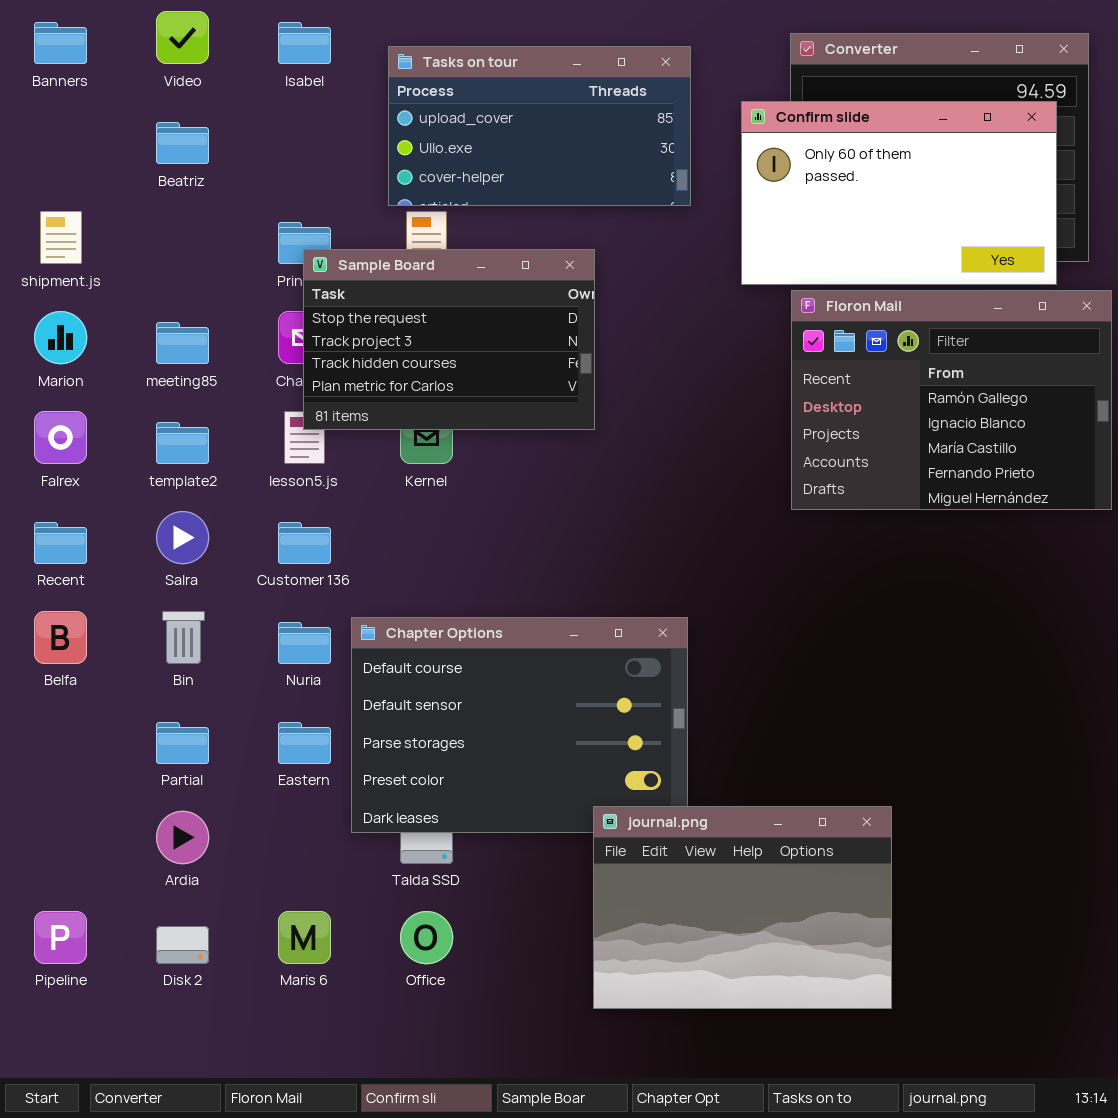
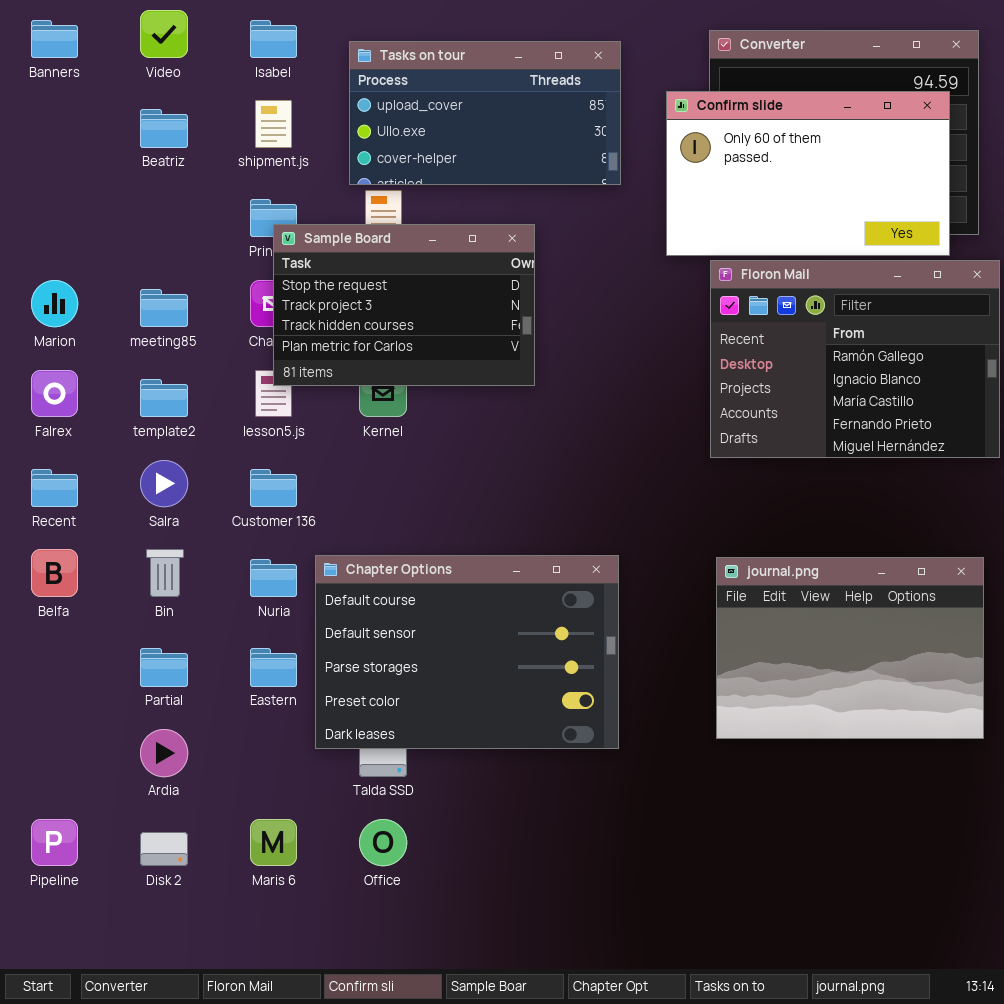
shipment.js: [40,211,82,264] -> [255,100,292,148], moved
journal.png: [593,806,892,1009] -> [716,557,984,739], moved

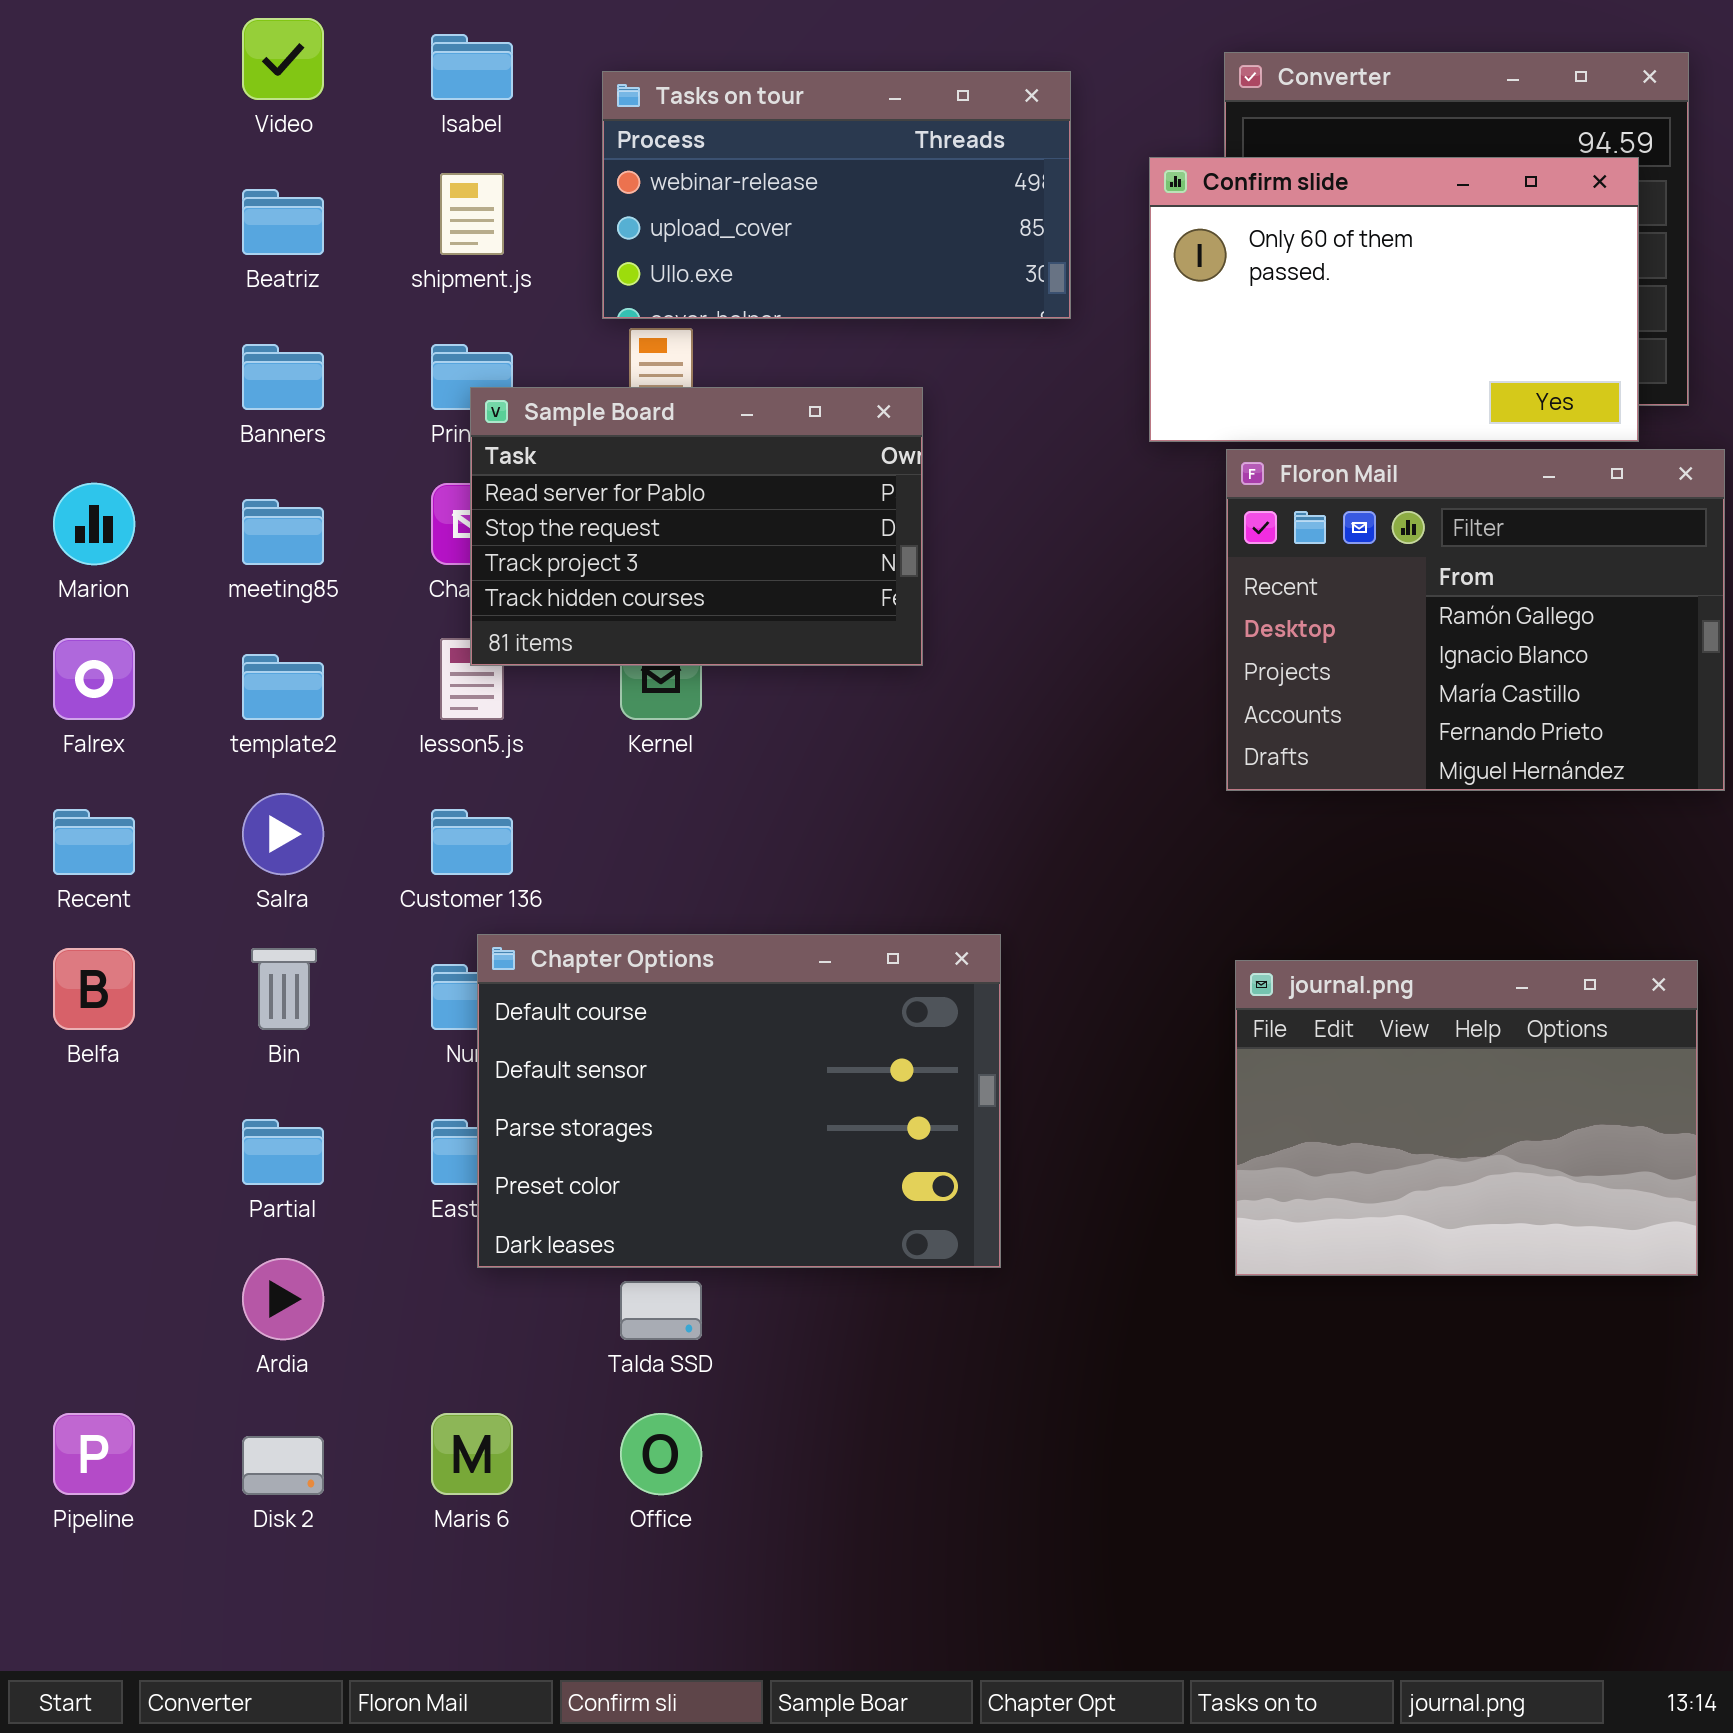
Banners: [31,20,78,58] -> [242,344,324,410], moved
Tasks on tour: [349,41,621,185] -> [602,71,1071,319], scrolled up 1 row
Sample Board: [273,224,535,386] -> [470,387,923,666], scrolled up 1 row
Chapter Options: [315,555,619,749] -> [477,934,1001,1268], moved

